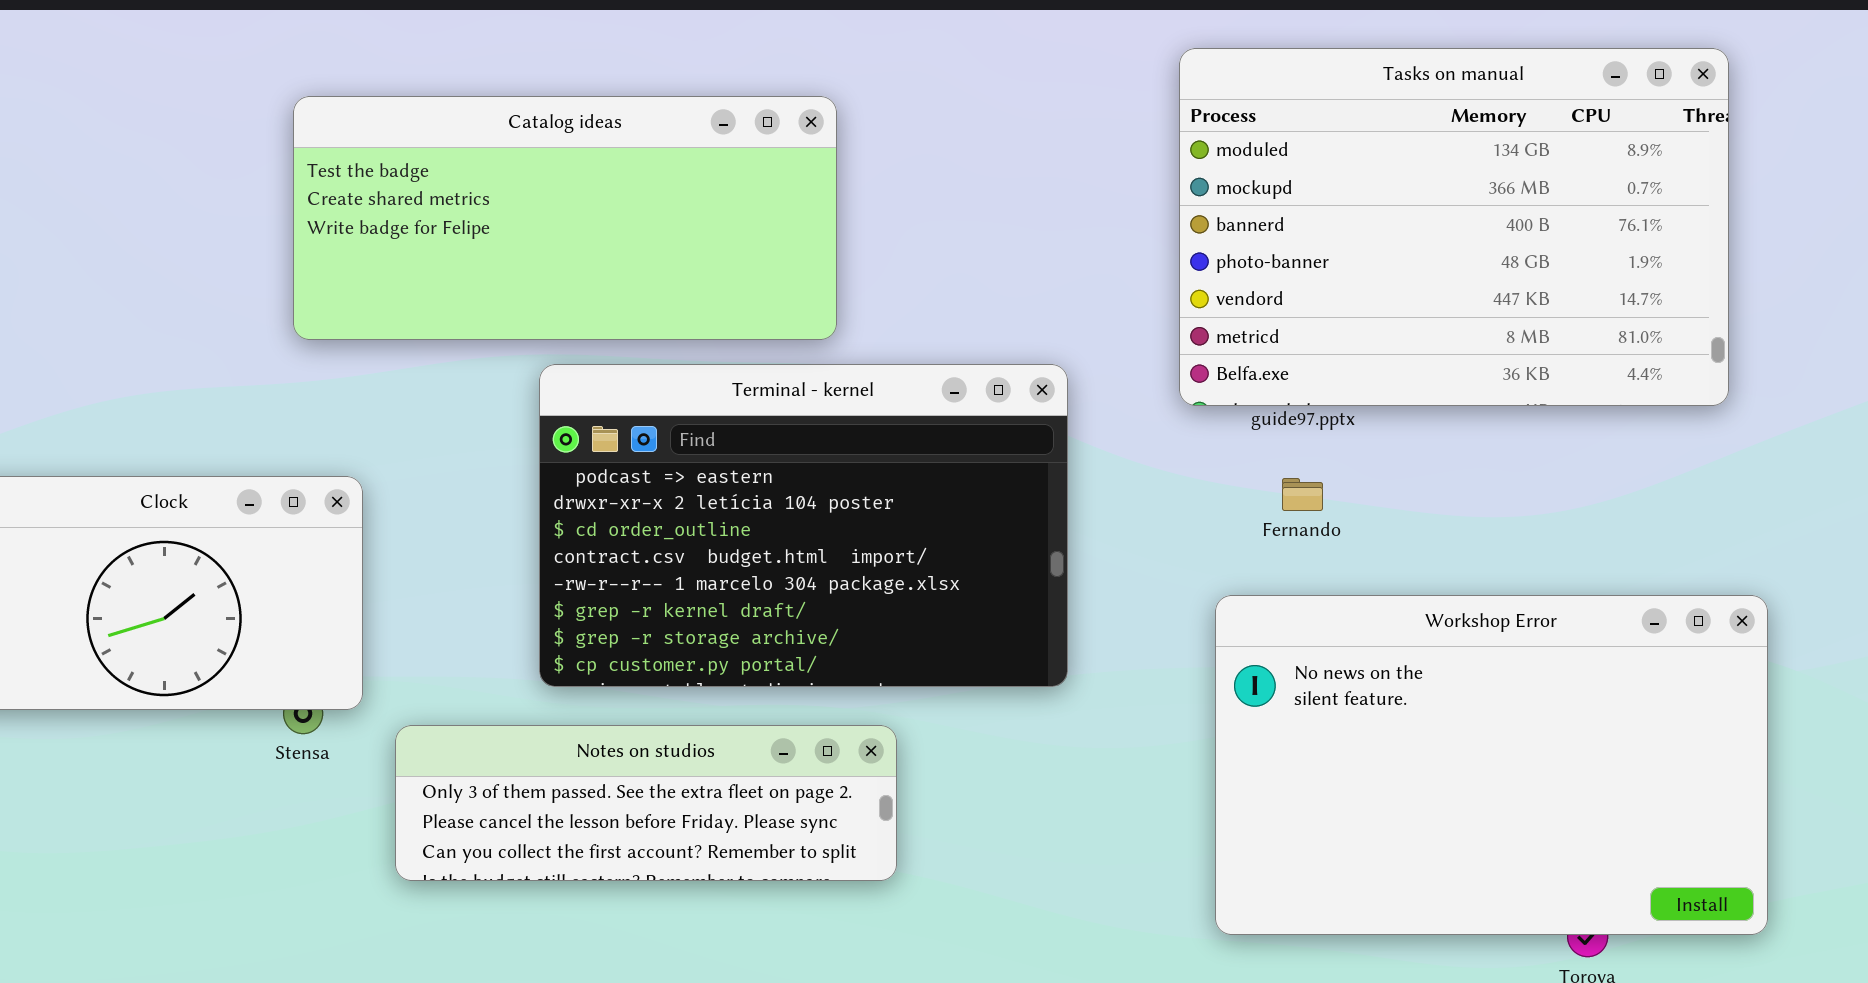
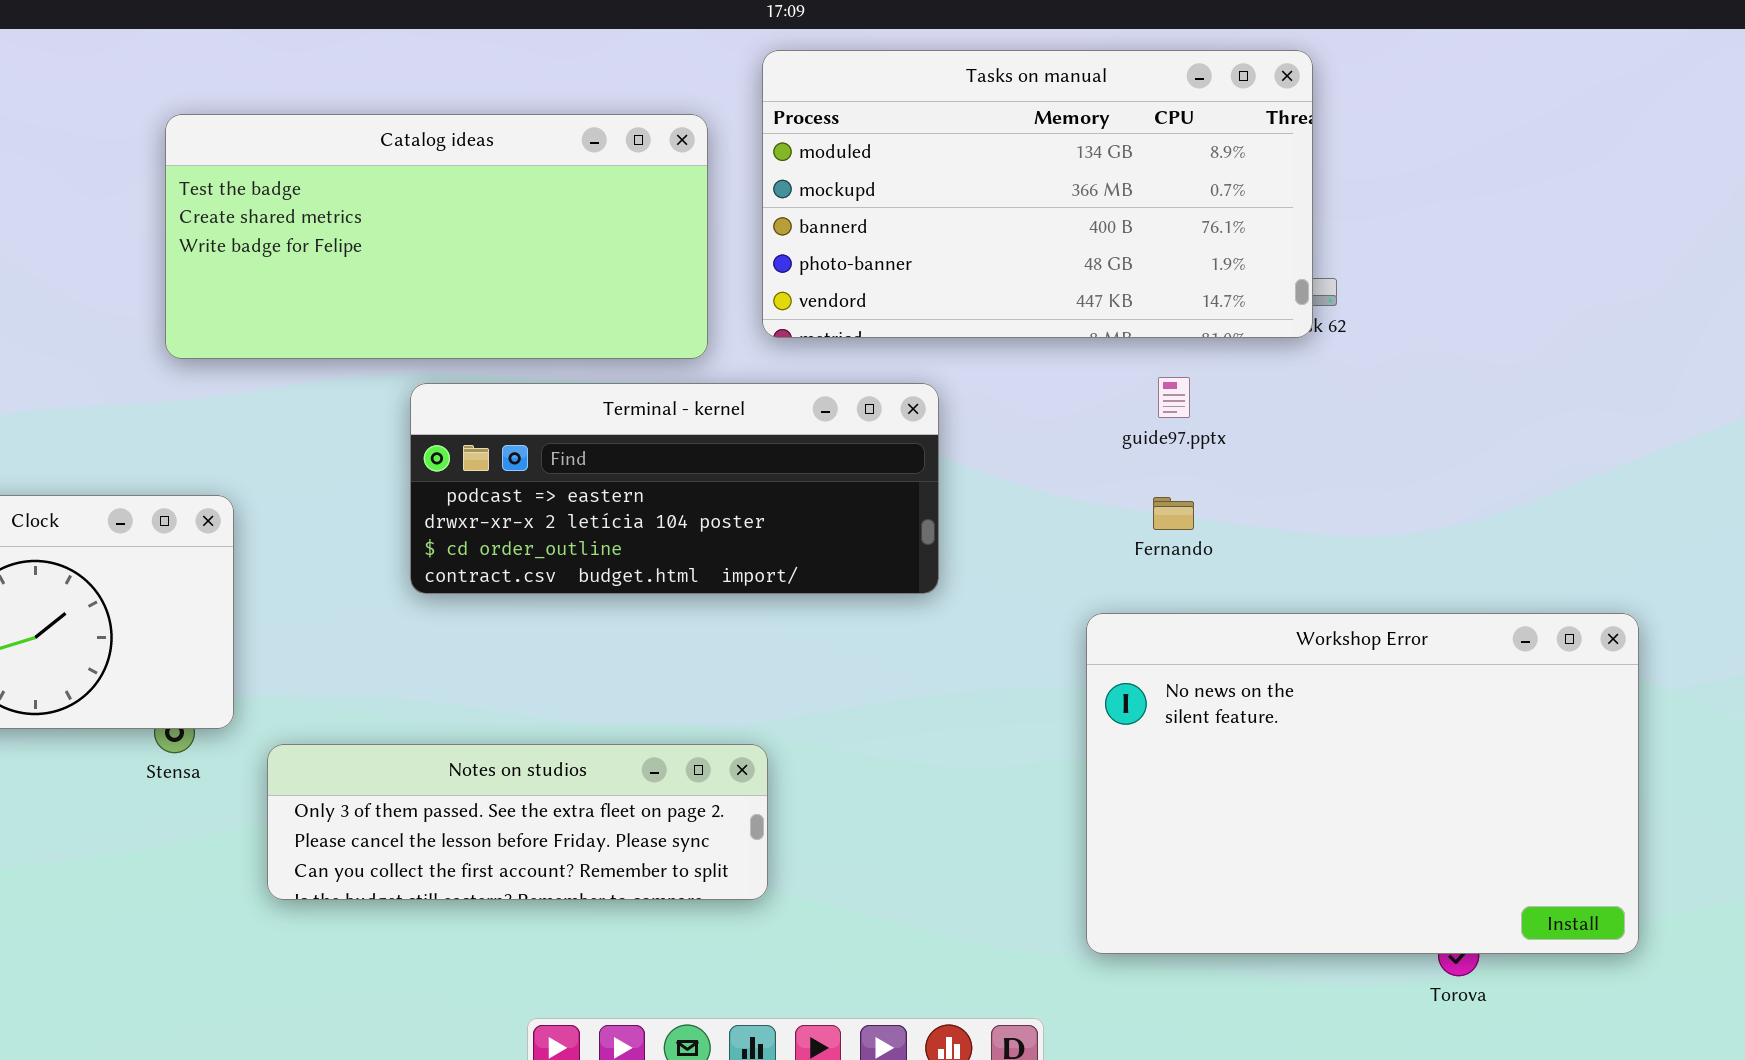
Tasks on manual: [1179,48,1729,406] -> [762,50,1313,338], moved, resized
Terminal - kernel: [539,364,1068,687] -> [410,383,939,594], resized

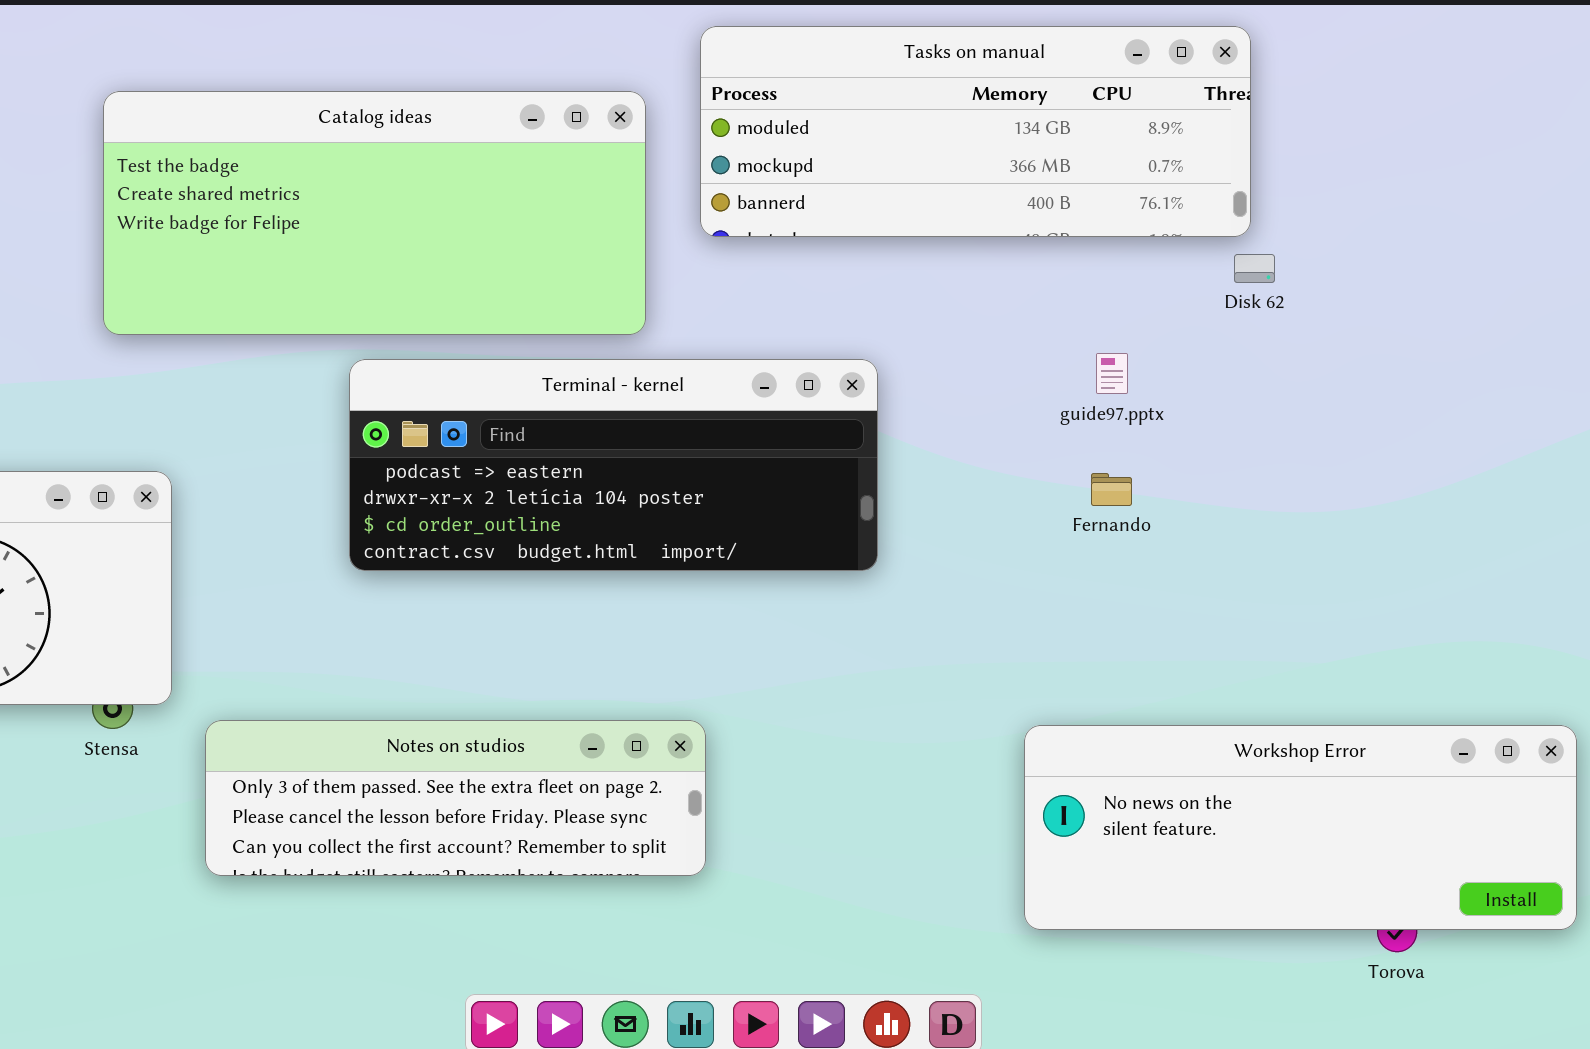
Tasks on manual: [762,50,1313,338] -> [700,26,1251,237], resized
Workshop Error: [1086,613,1639,954] -> [1024,725,1577,930], resized

